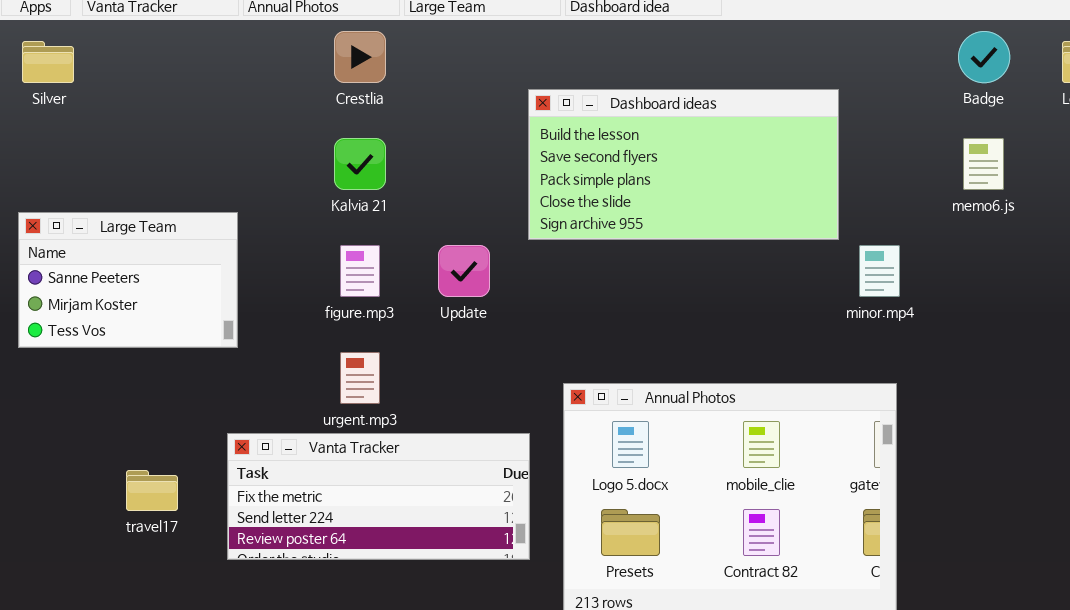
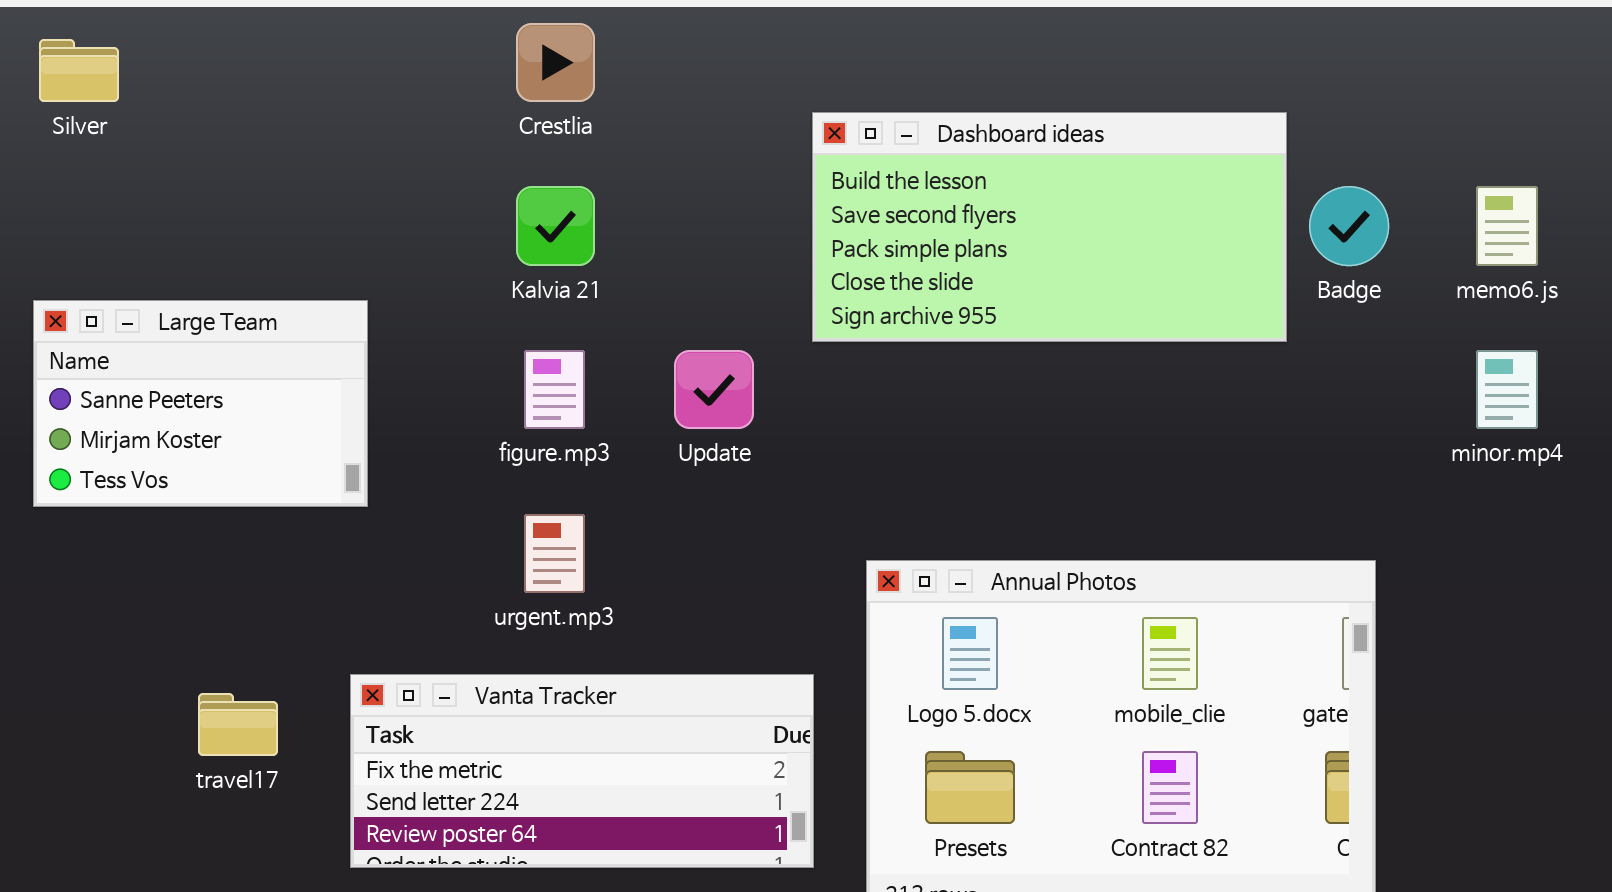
Badge: [958,31,1010,83] -> [1309,186,1389,266], moved
minor.mp4: [859,245,900,297] -> [1476,350,1538,429], moved
Vanta Tracker: [227,433,530,560] -> [350,674,814,868], moved

